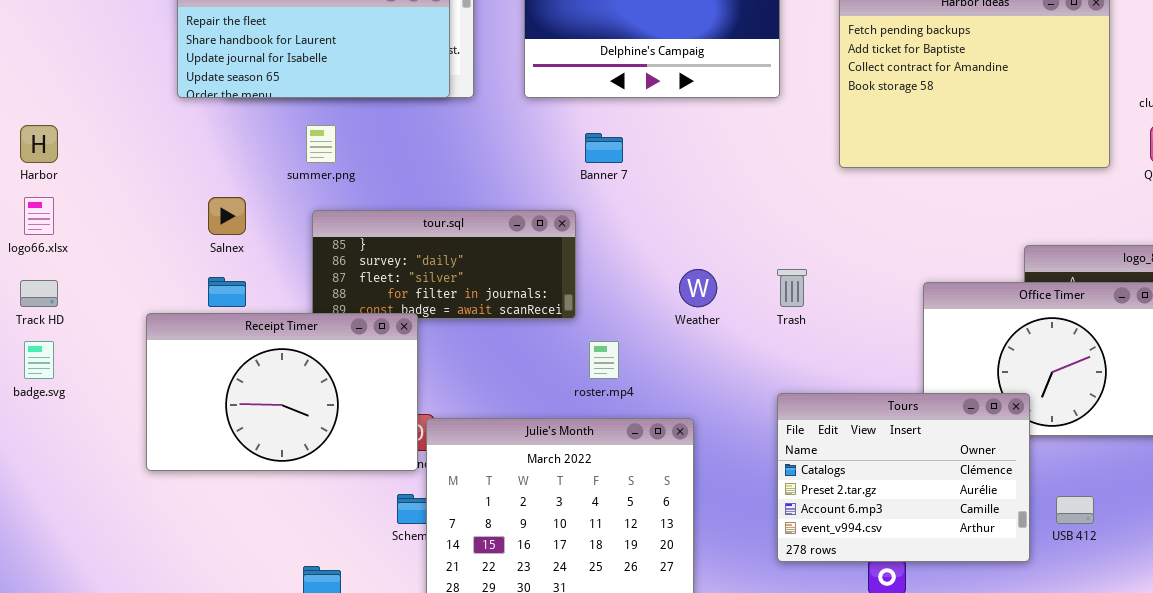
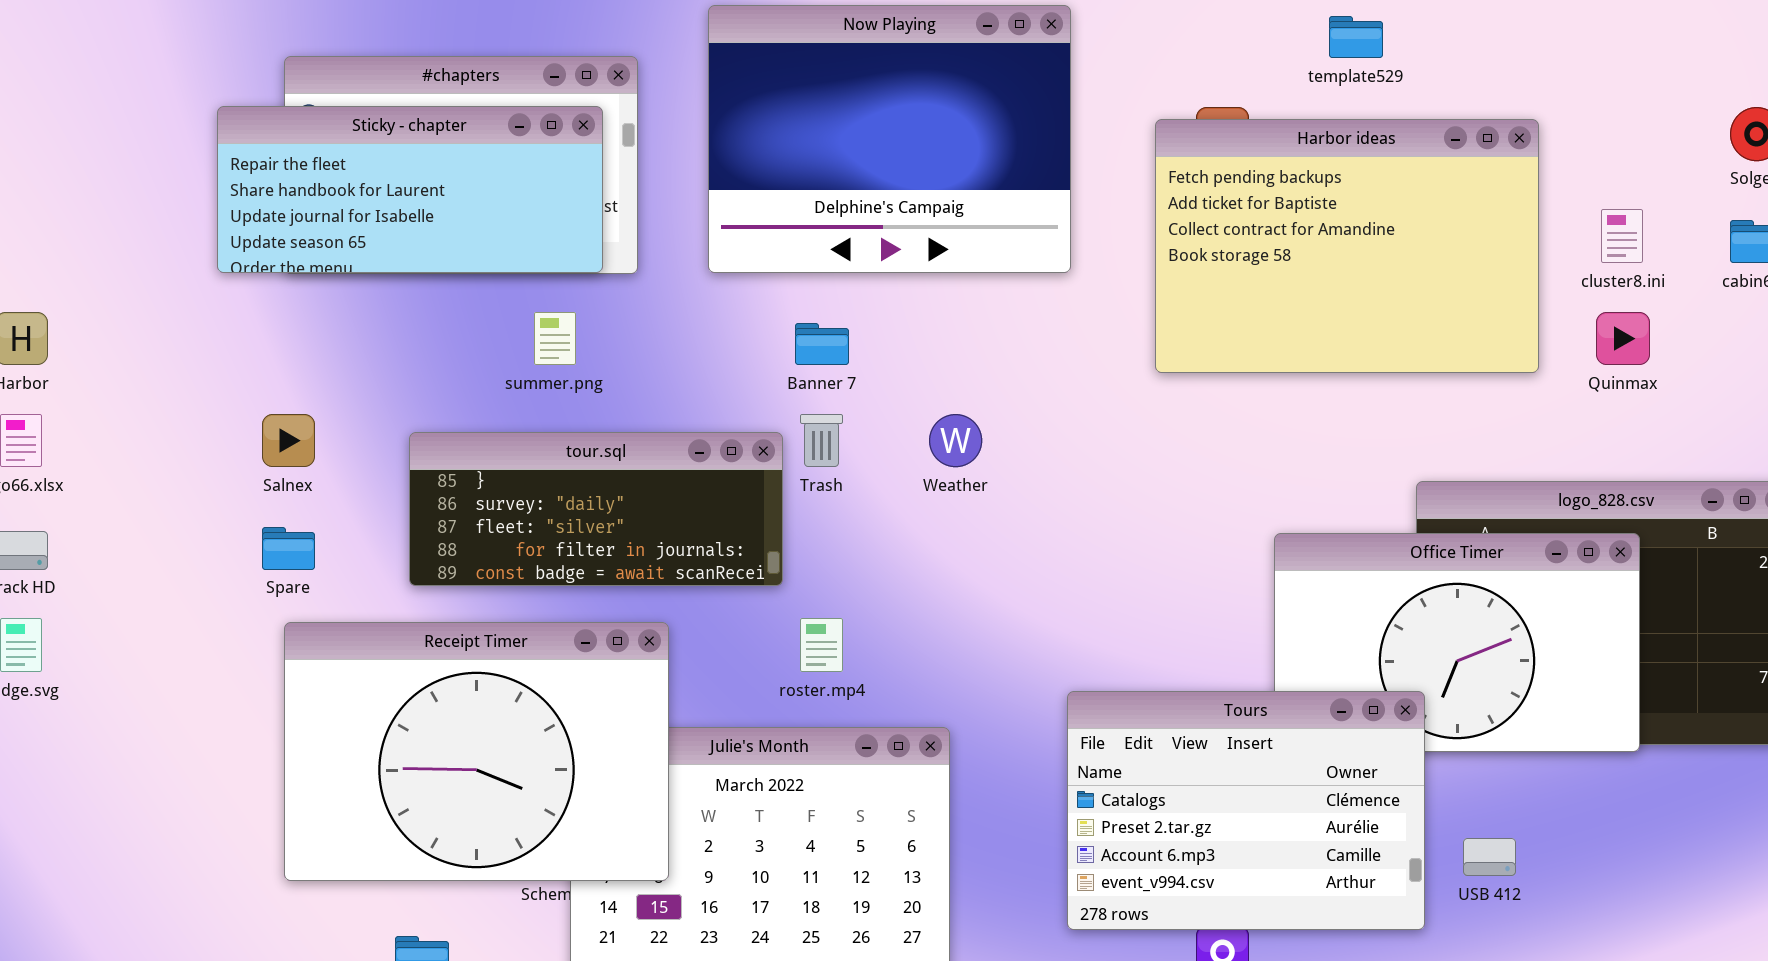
summer.png: [306,125,336,163] -> [534,312,576,365], moved
Weather: [679,269,717,307] -> [929,414,982,467], moved
Trash: [777,269,807,307] -> [800,414,843,467], moved
Receipt Timer: [146,313,418,471] -> [284,622,669,881], moved, resized

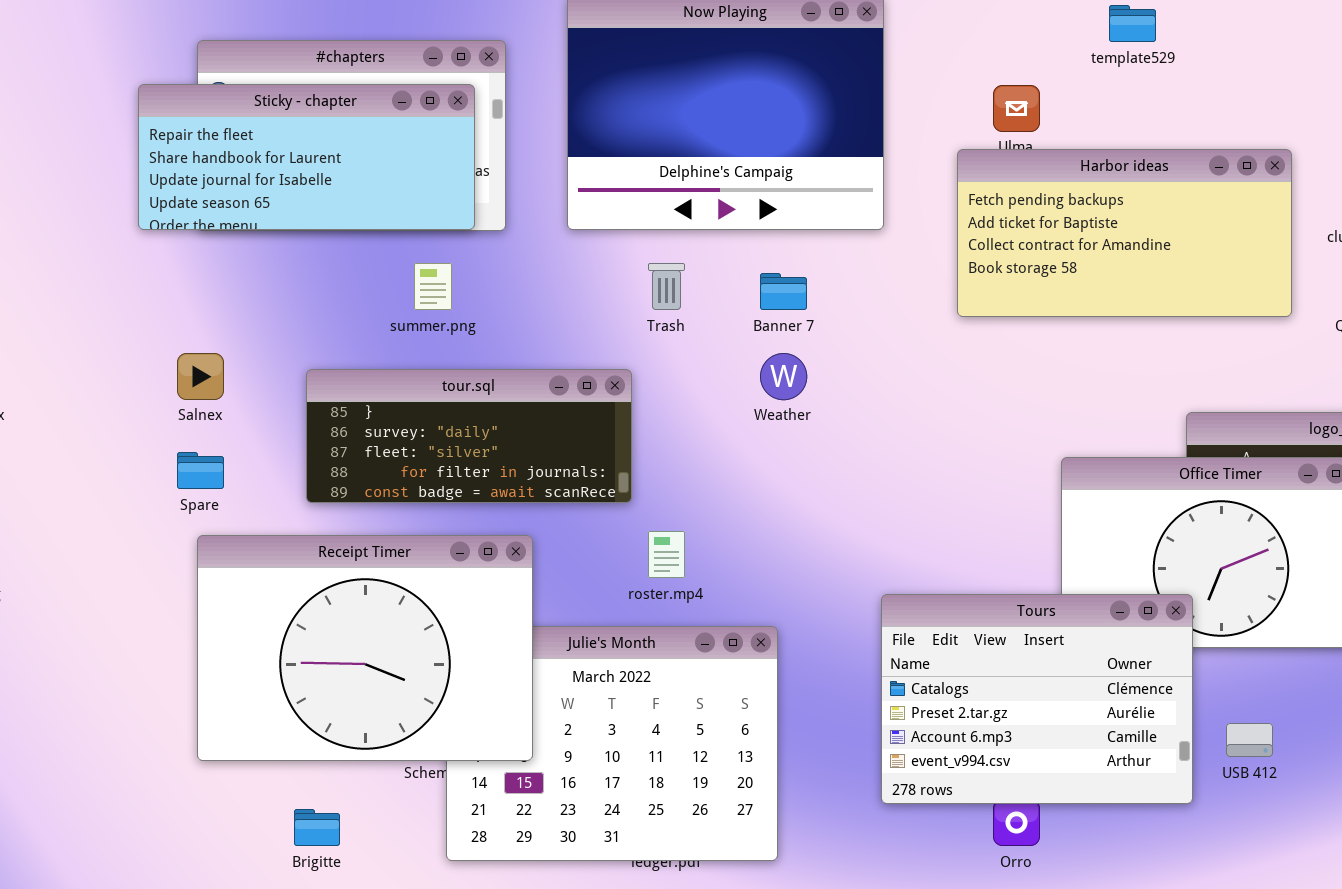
Harbor ideas: [1155,119,1539,373] -> [957,149,1292,317], resized
Banner 7: [795,323,849,365] -> [760,273,807,310], moved
Trash: [800,414,843,467] -> [648,263,685,310], moved

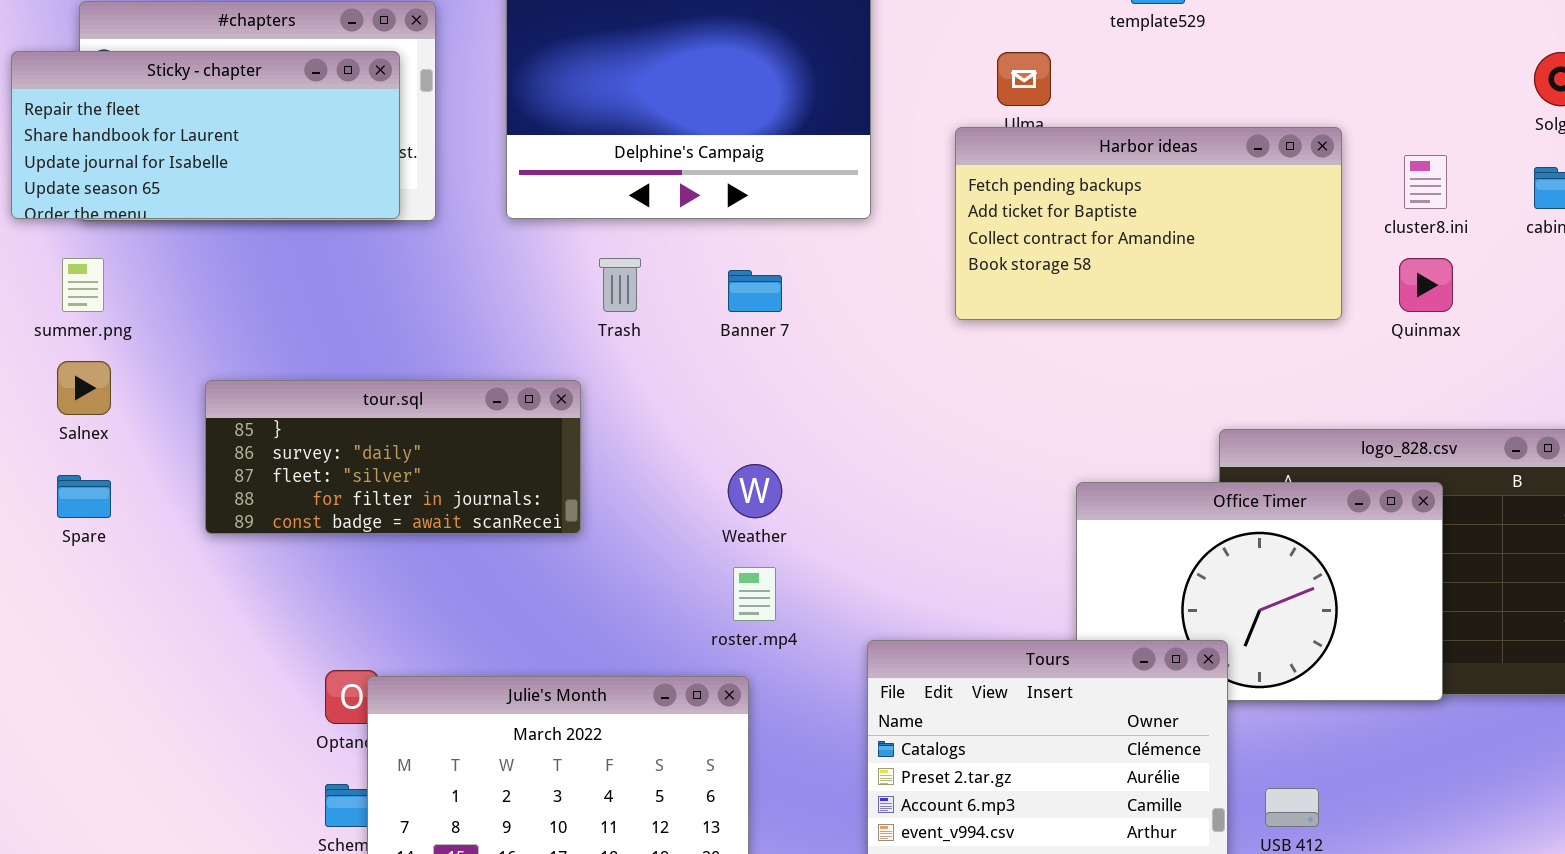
summer.png: [414,263,452,310] -> [62,258,104,312], moved
Weather: [760,353,807,400] -> [728,464,782,518], moved
roster.mp4: [648,531,685,578] -> [733,567,776,621], moved
Receipt Timer: [197,535,533,761] -> none, closed

